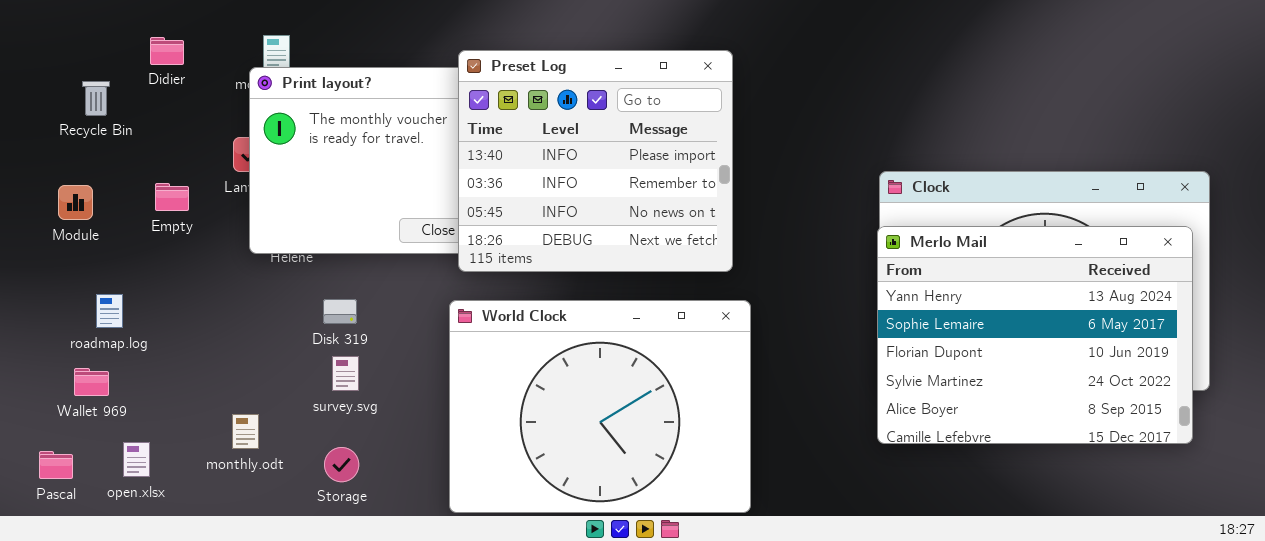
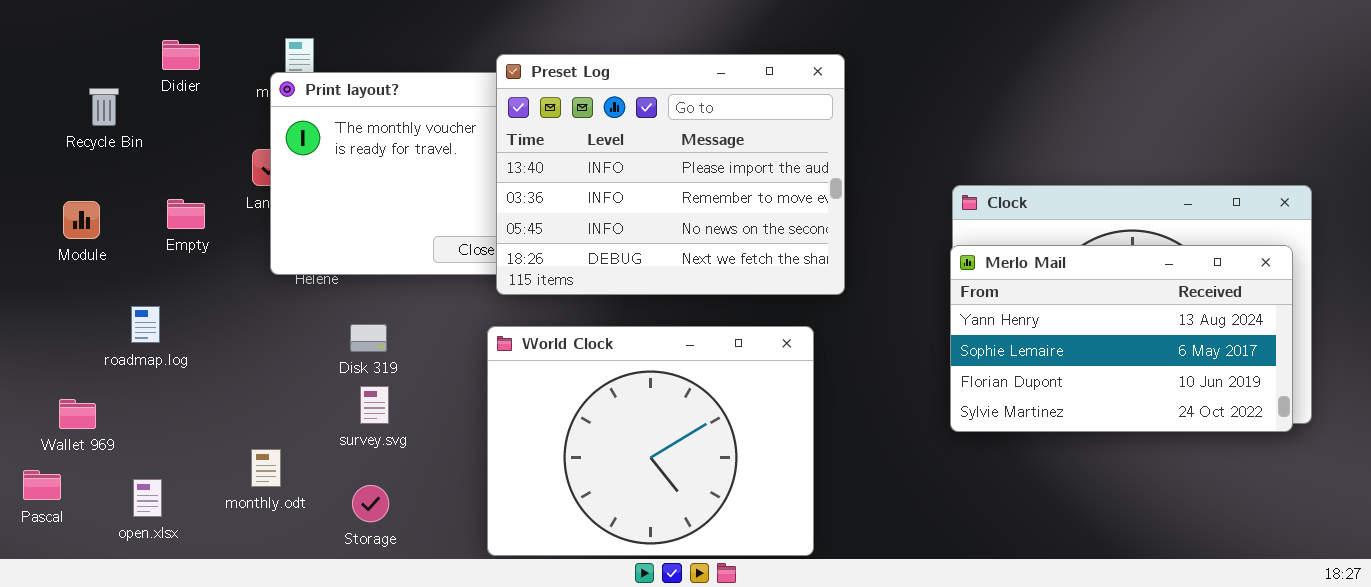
Preset Log: [458,50,733,272] -> [496,54,845,295], resized
Merlo Mail: [877,226,1193,444] -> [950,245,1293,432], resized
roadmap.log: [96,294,123,328] -> [131,306,160,343], moved
Wallet 969: [74,368,109,396] -> [59,399,96,429], moved
Pascal: [39,451,73,479] -> [23,470,61,500], moved

